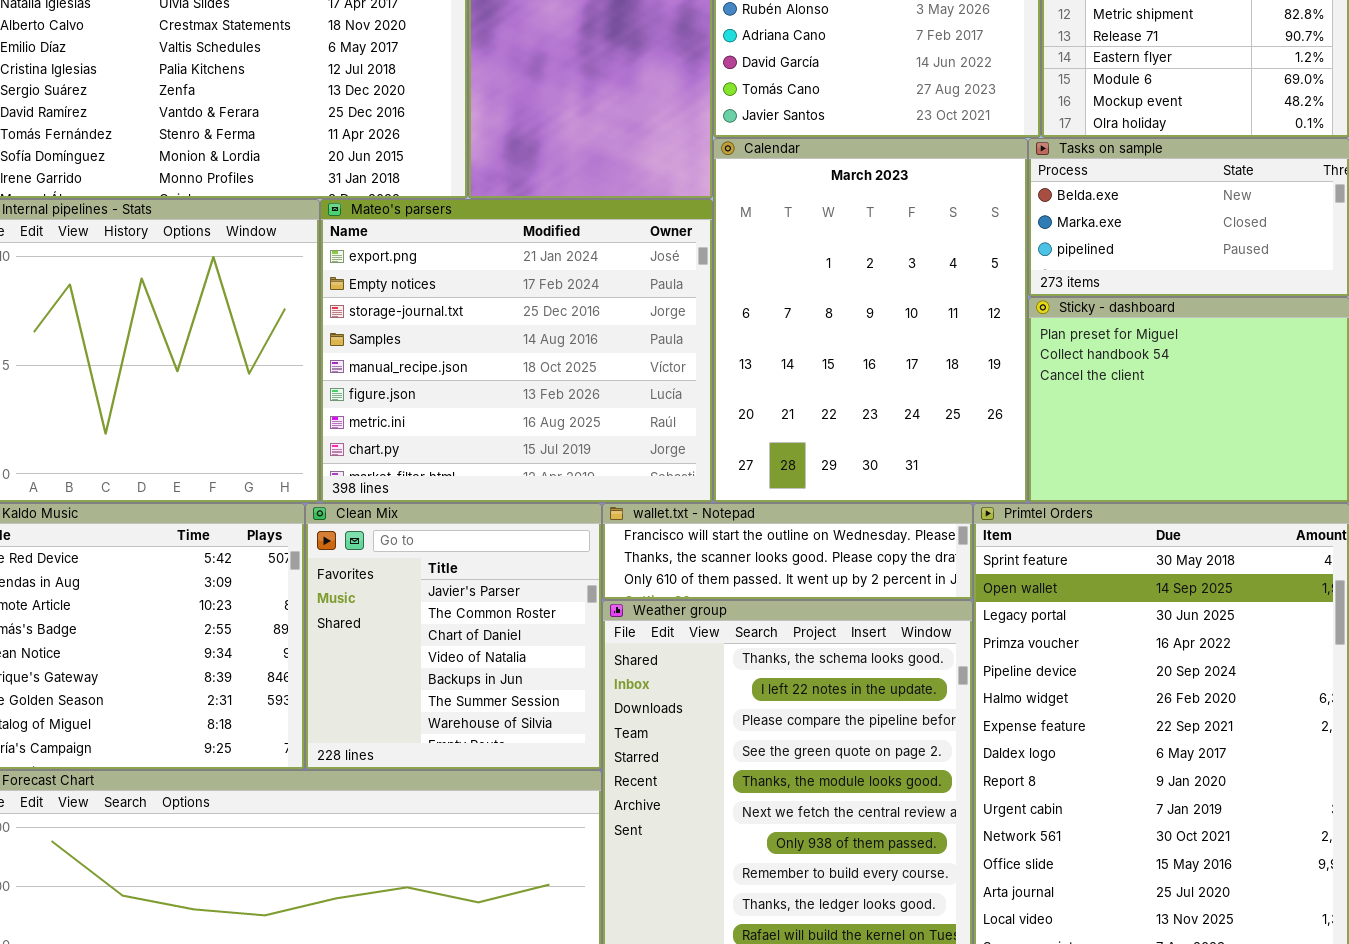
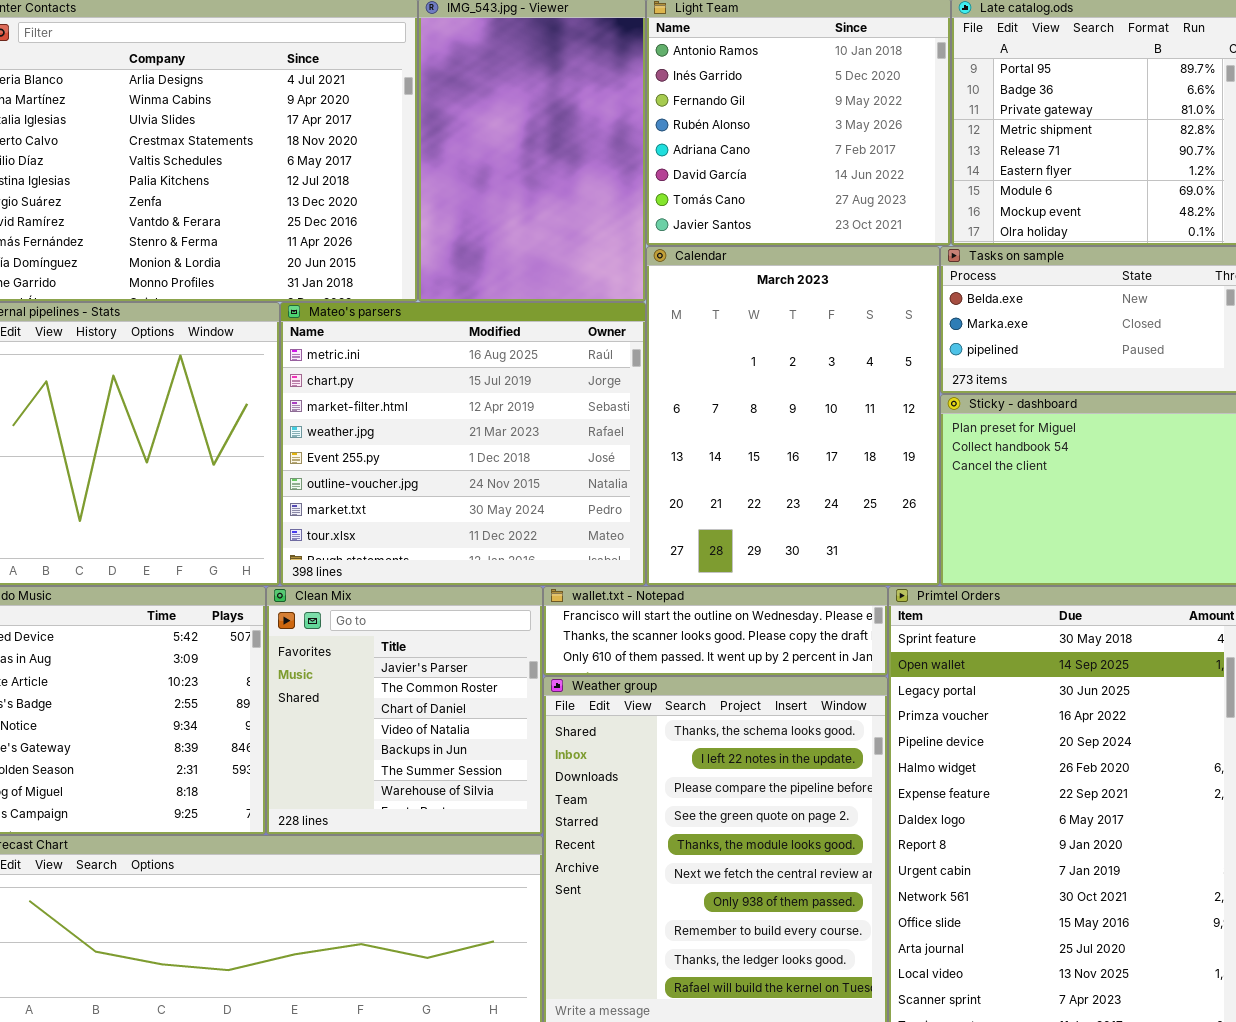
Mateo's parsers: [320,199,713,503] -> [280,302,646,586], scrolled down 6 rows

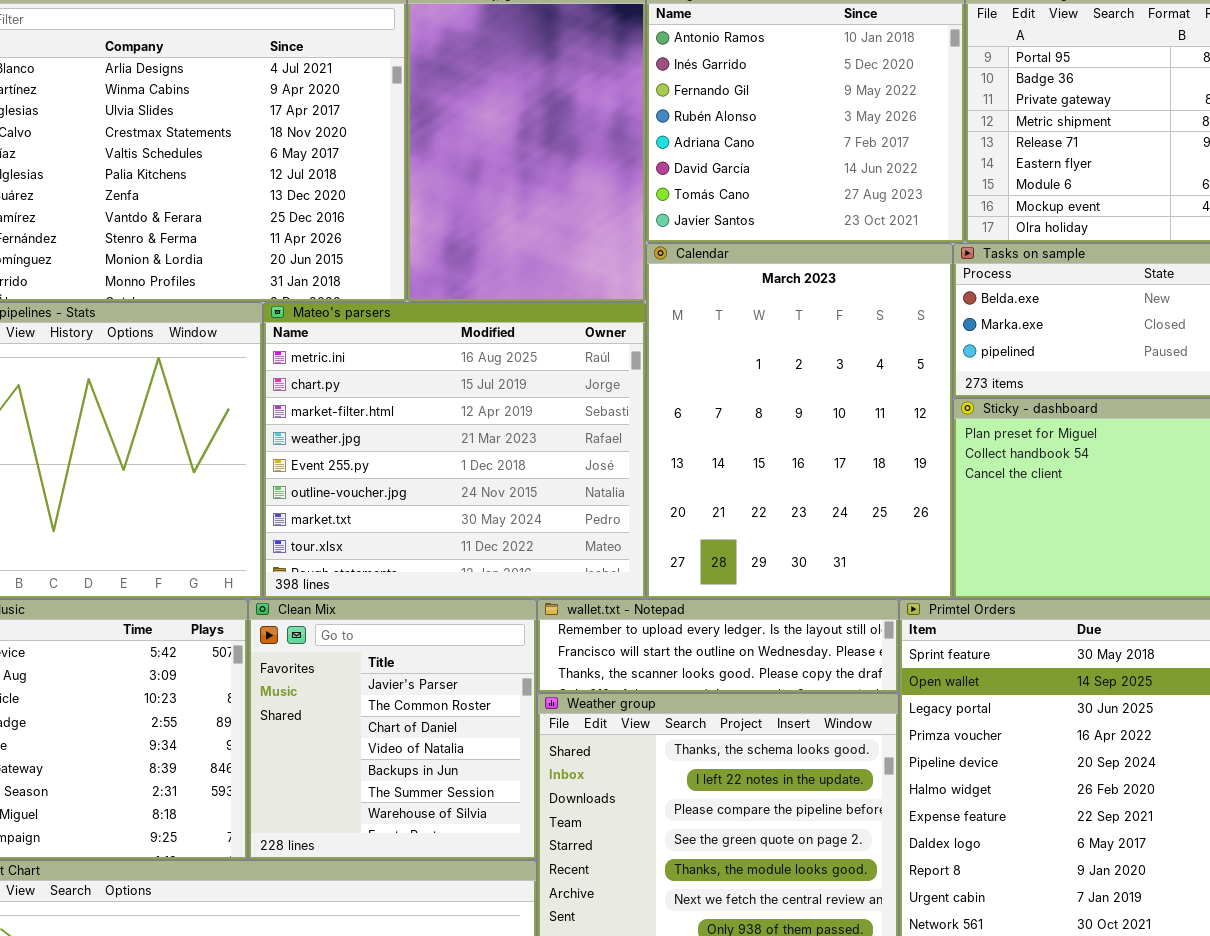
wallet.txt - Notepad: [543,586,888,676] -> [537,599,899,693], scrolled up 1 row

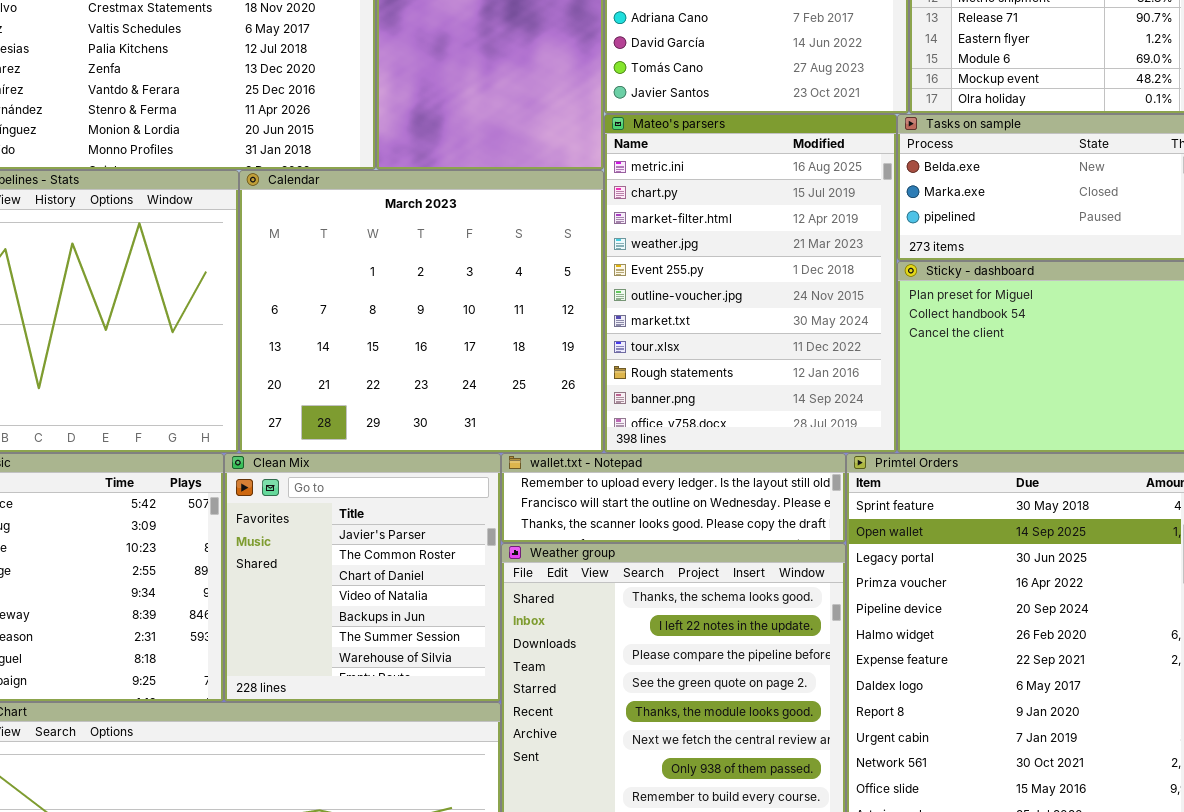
Calendar: [646,243,953,599] -> [239,170,604,453], moved, resized
Mateo's parsers: [263,302,646,599] -> [604,114,897,453], moved, resized

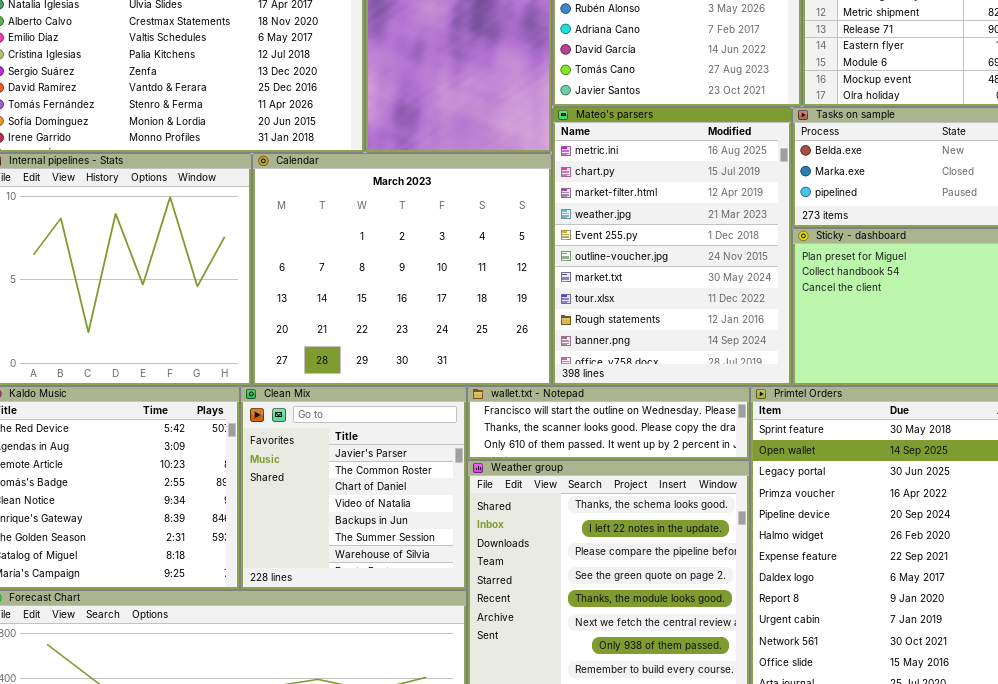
wallet.txt - Notepad: [501,453,846,543] -> [467,386,750,460], scrolled down 1 row

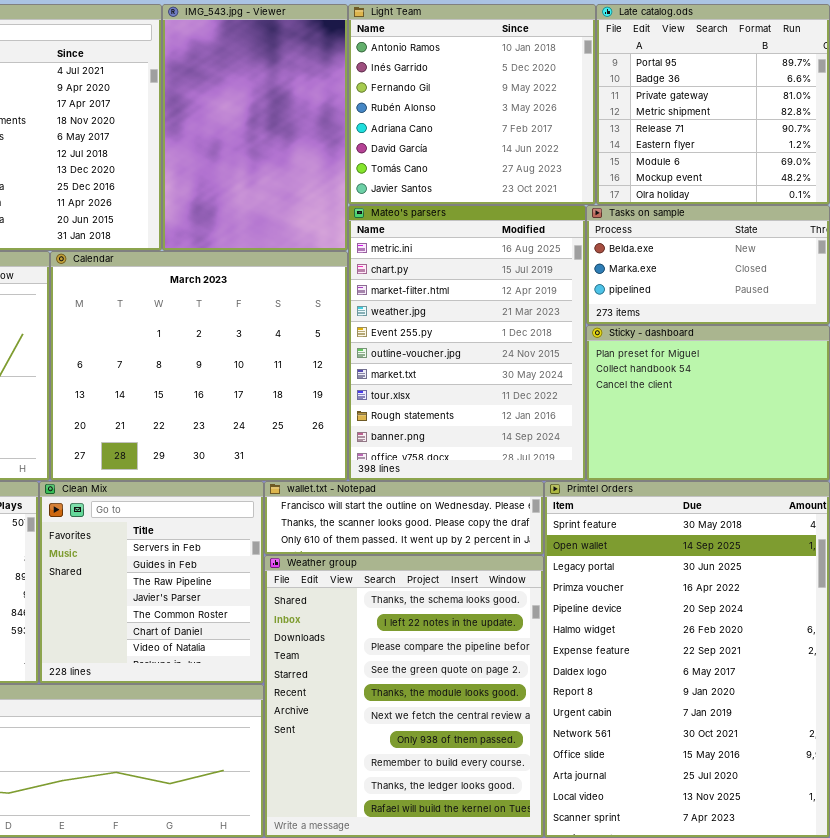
Clean Mix: [240,386,467,590] -> [39,481,264,684], scrolled up 3 rows

